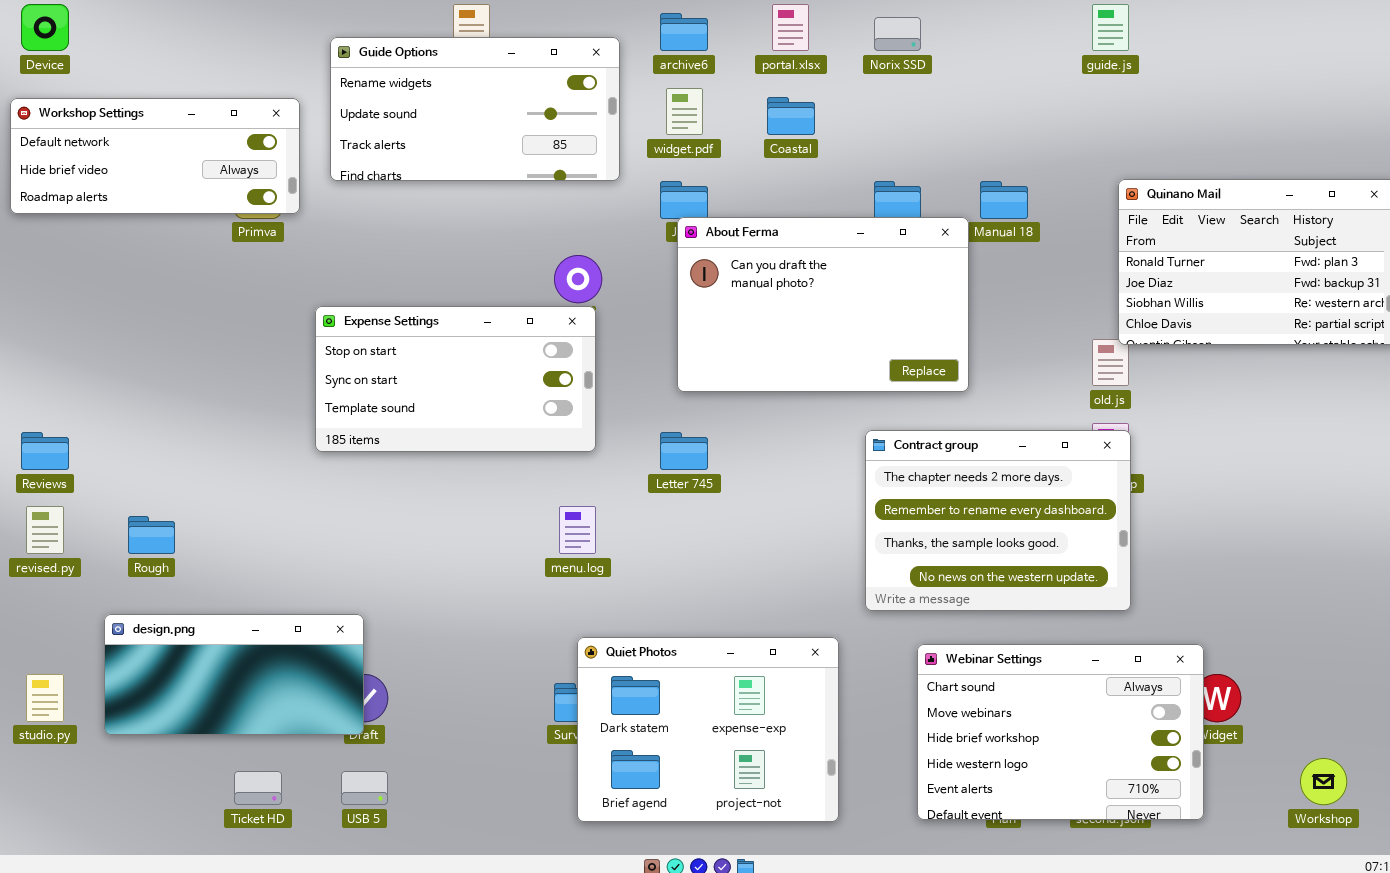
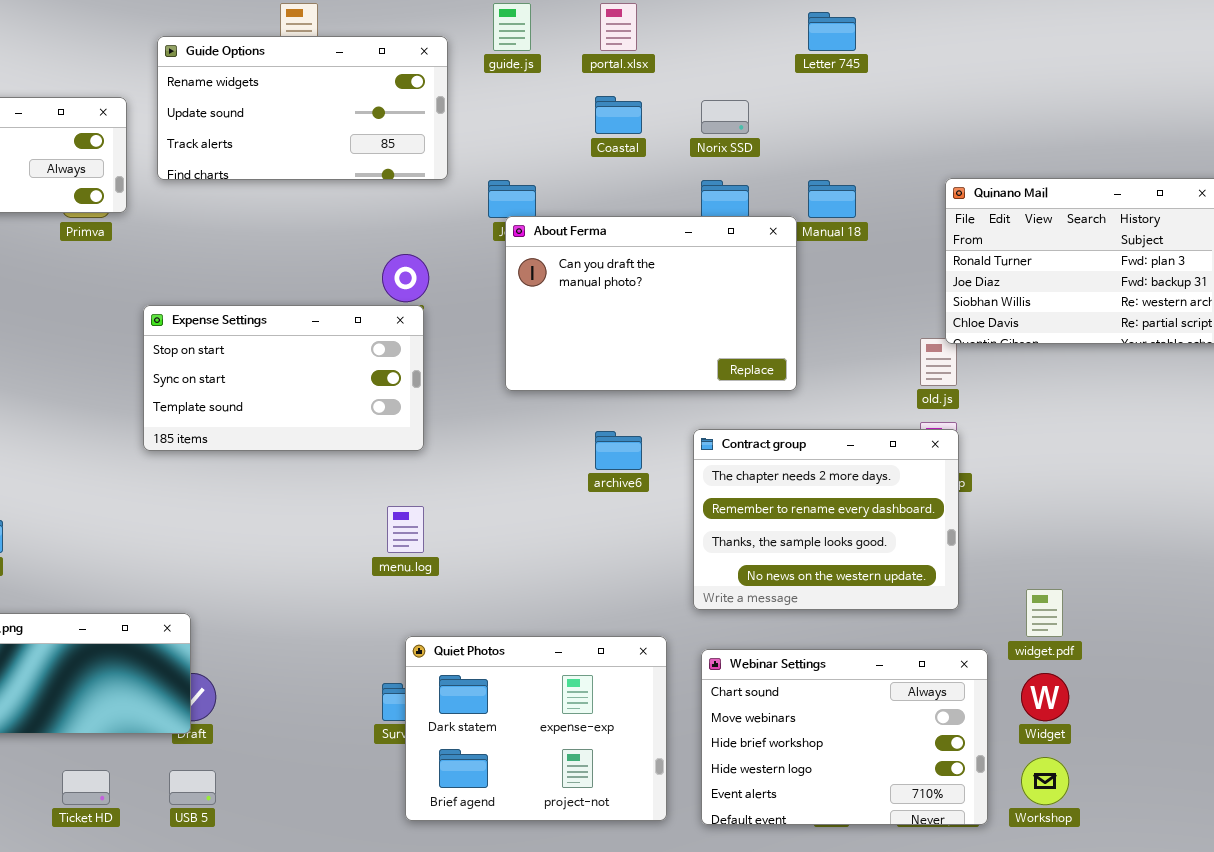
guide.js: [1092,4,1129,51] -> [493,3,531,51], moved
archive6: [660,13,708,51] -> [595,431,642,470], moved
Norix SSD: [874,17,921,51] -> [701,100,749,134], moved
widget.pdf: [666,88,703,135] -> [1026,589,1063,637], moved
Letter 745: [660,432,708,470] -> [808,12,856,51], moved
Webinar Settings: [917,644,1204,820] -> [701,649,988,825], moved
Workshop: [1300,758,1347,805] -> [1021,757,1069,805], moved

